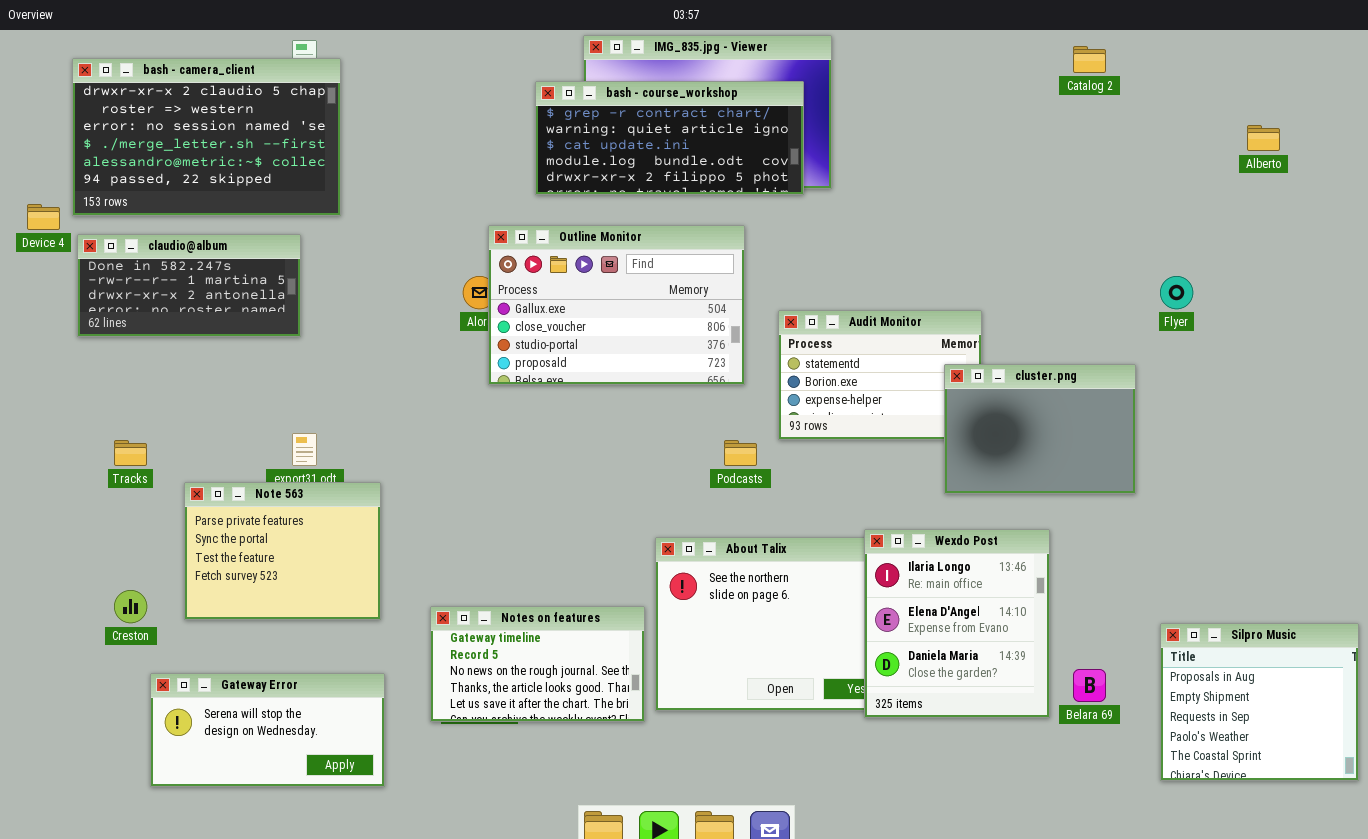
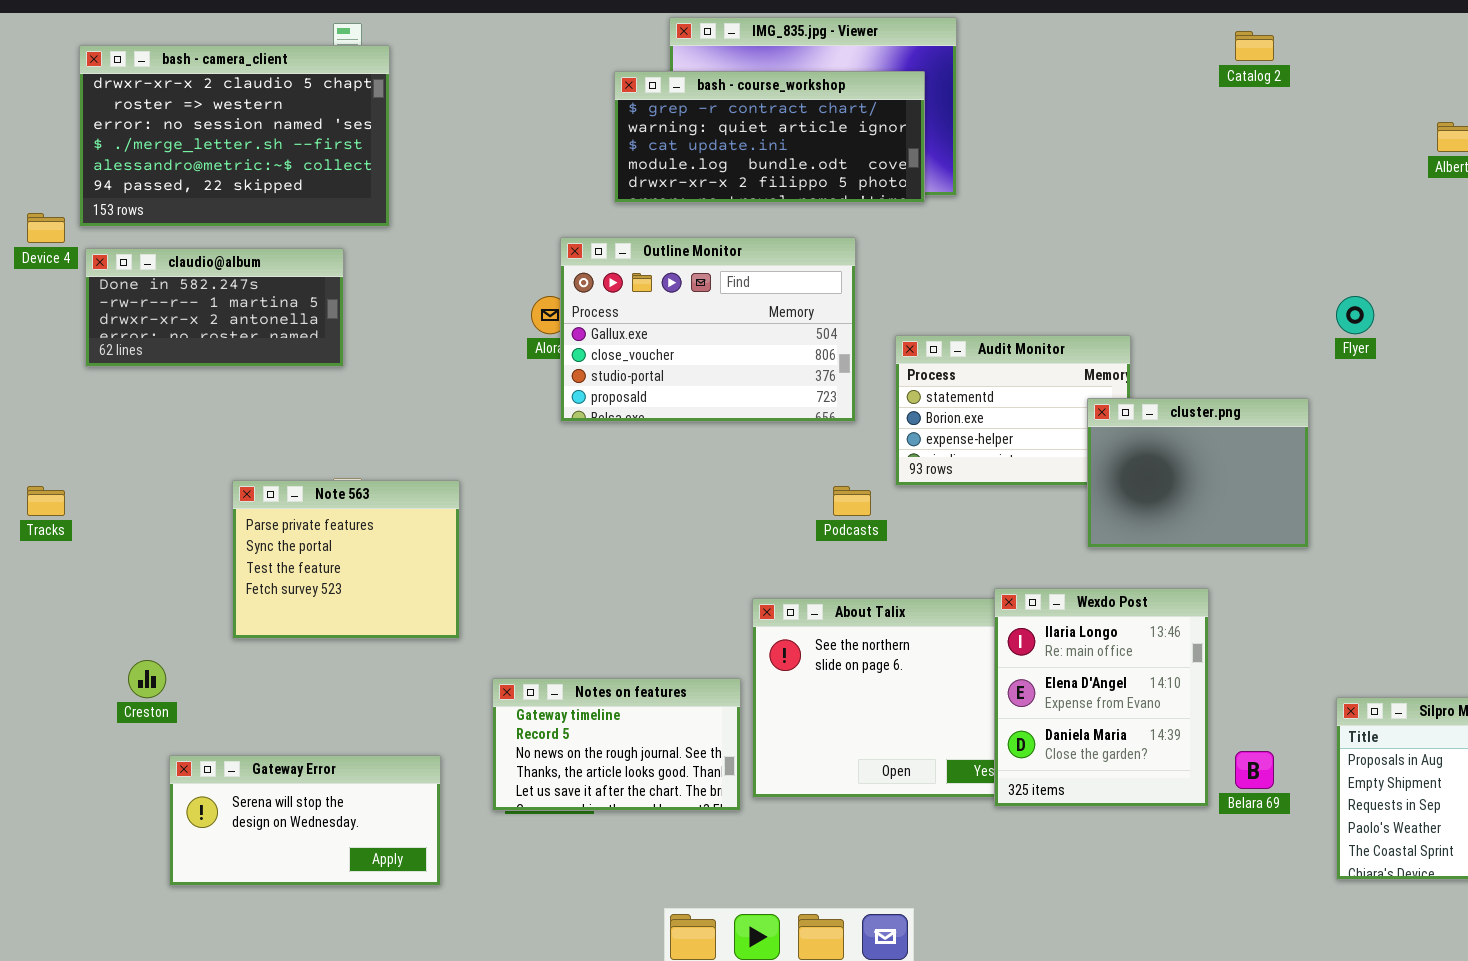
Tracks: [114,440,147,466] -> [27,486,65,516], moved
Note 563: [184,482,381,620] -> [232,480,460,639], moved

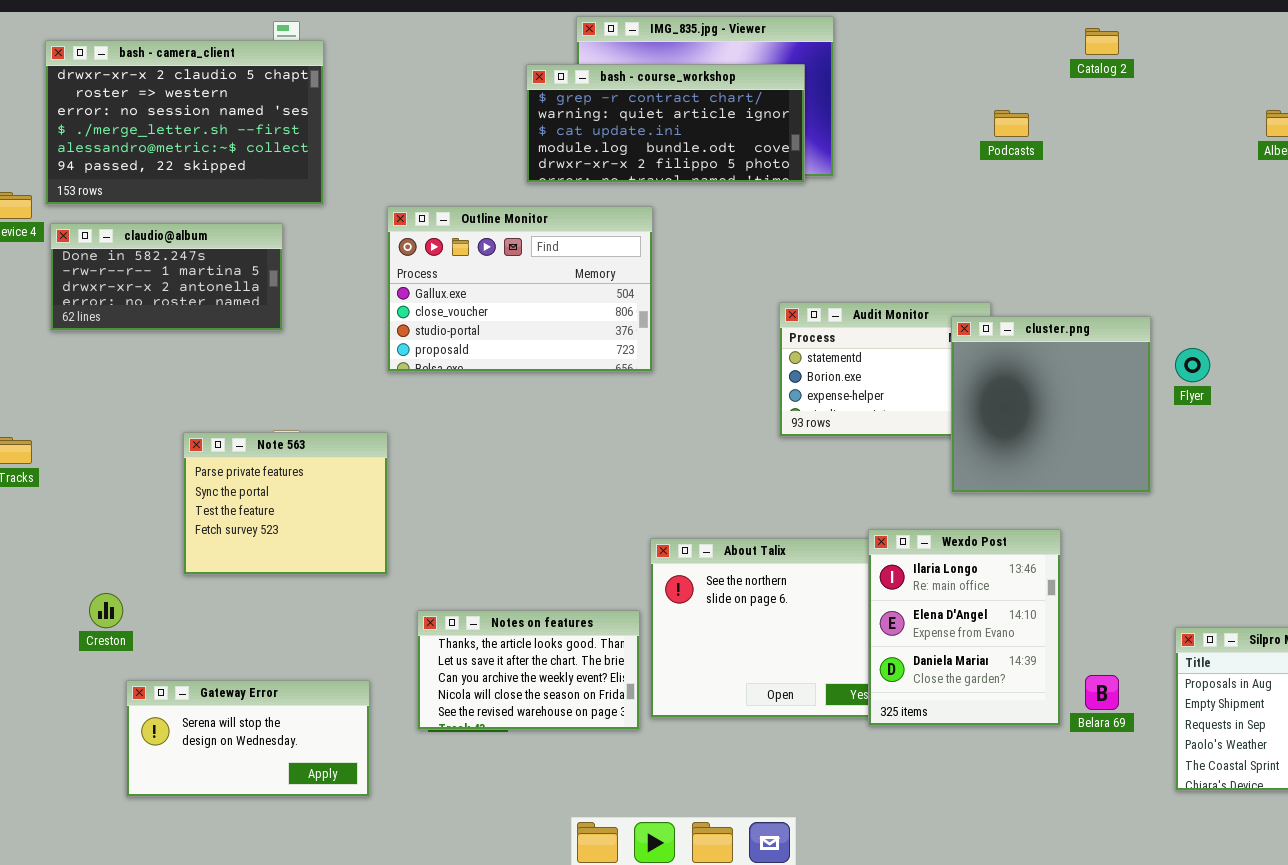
Outline Monitor: [560,237,856,422] -> [387,206,653,372], moved
Flyer: [1336,296,1374,334] -> [1175,348,1210,382], moved
cluster.png: [1087,398,1309,548] -> [951,316,1151,493], resized
Podcasts: [833,486,871,516] -> [994,110,1029,137], moved
Notes on features: [492,678,741,811] -> [417,610,640,730], scrolled down 3 rows

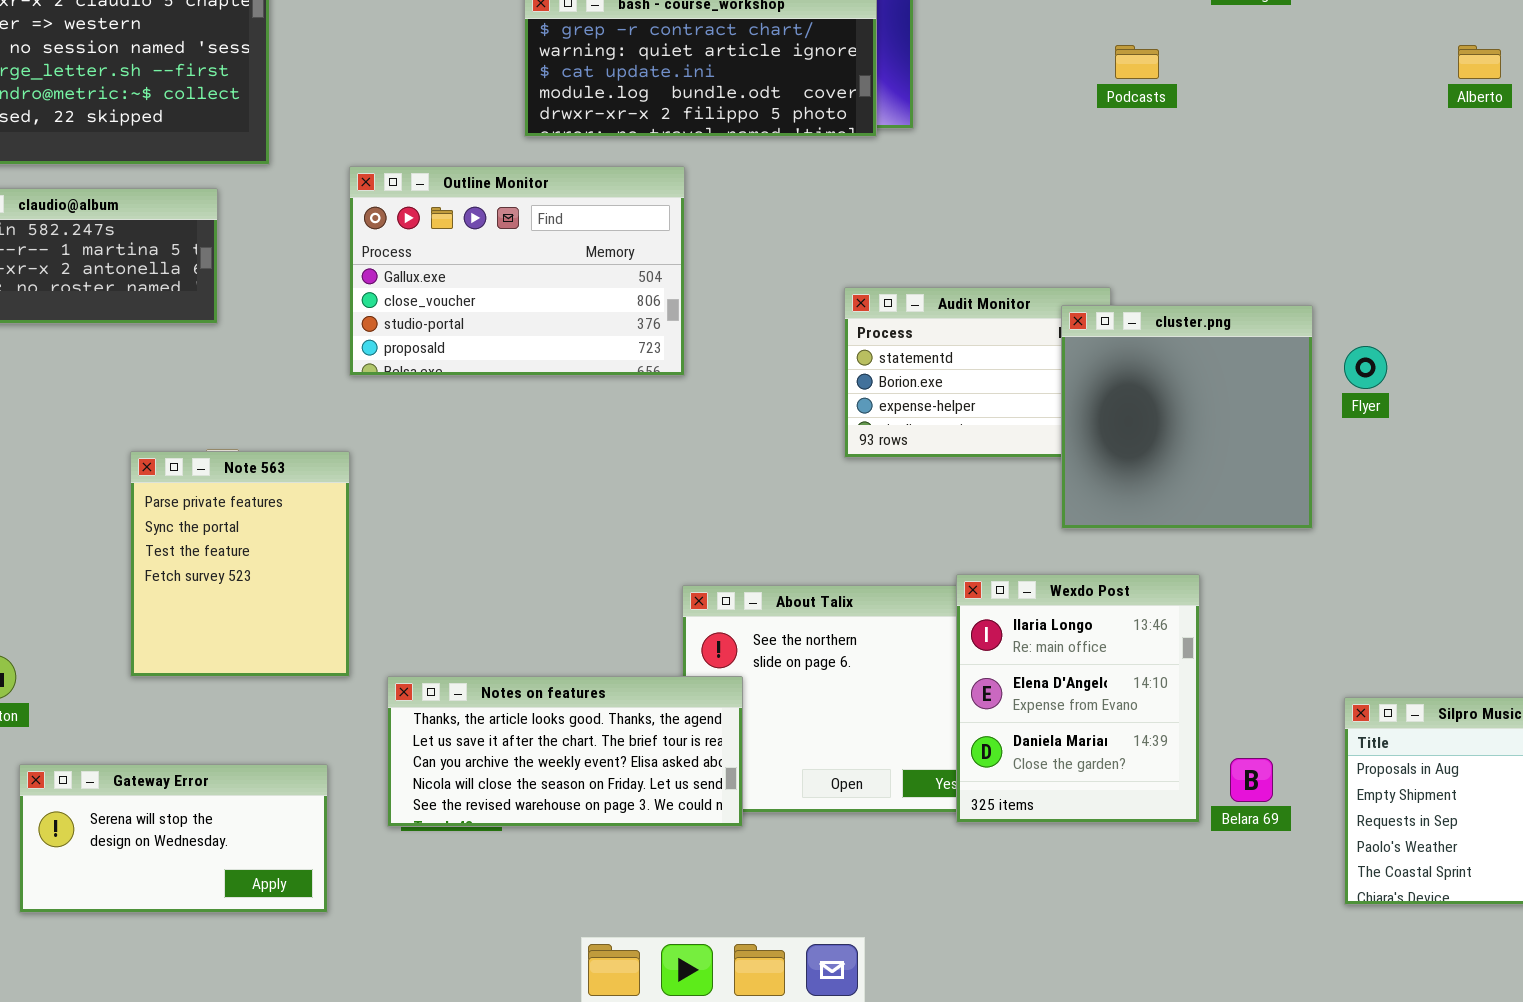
Note 563: [183,432,388,575] -> [130,451,350,677], resized
Notes on features: [417,610,640,730] -> [387,676,743,827], resized

